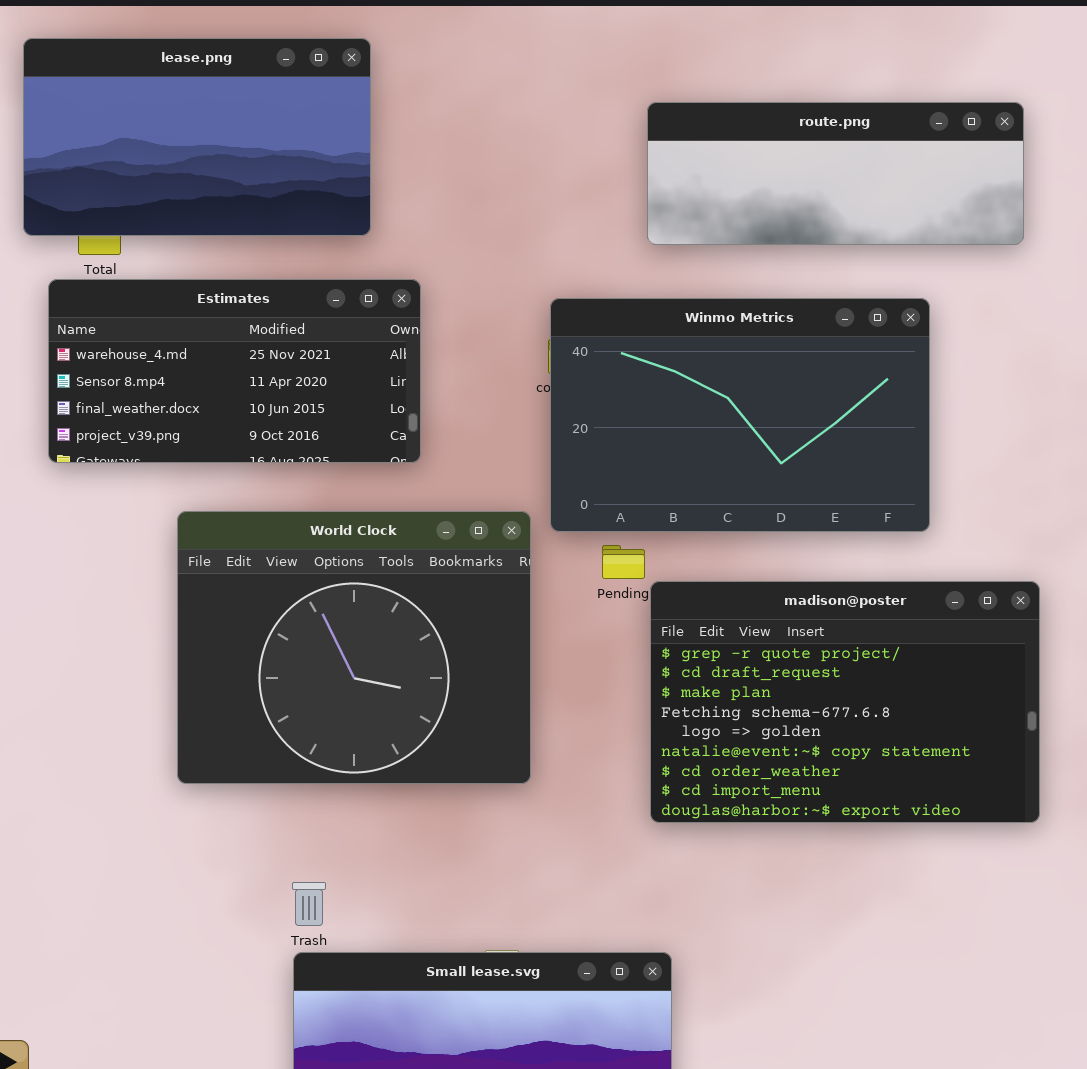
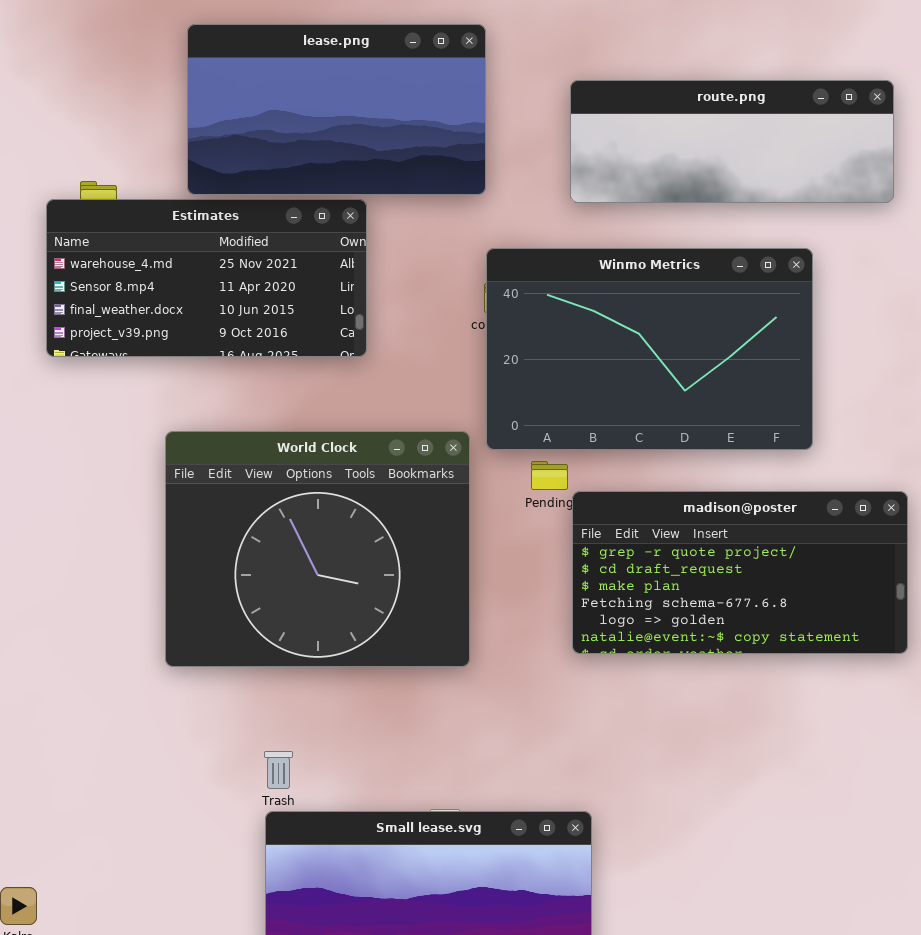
lease.png: [23,38,371,236] -> [187,24,486,195], moved
Estimates: [48,279,421,463] -> [46,199,367,357], moved
madison@poster: [650,581,1040,823] -> [572,491,908,654], resized

